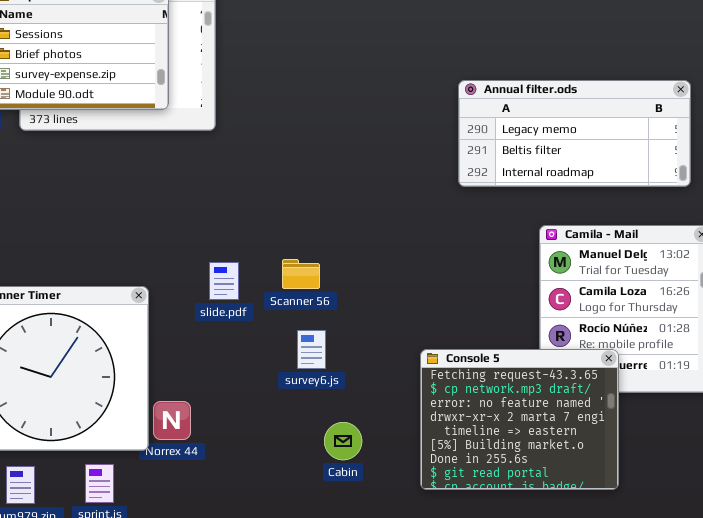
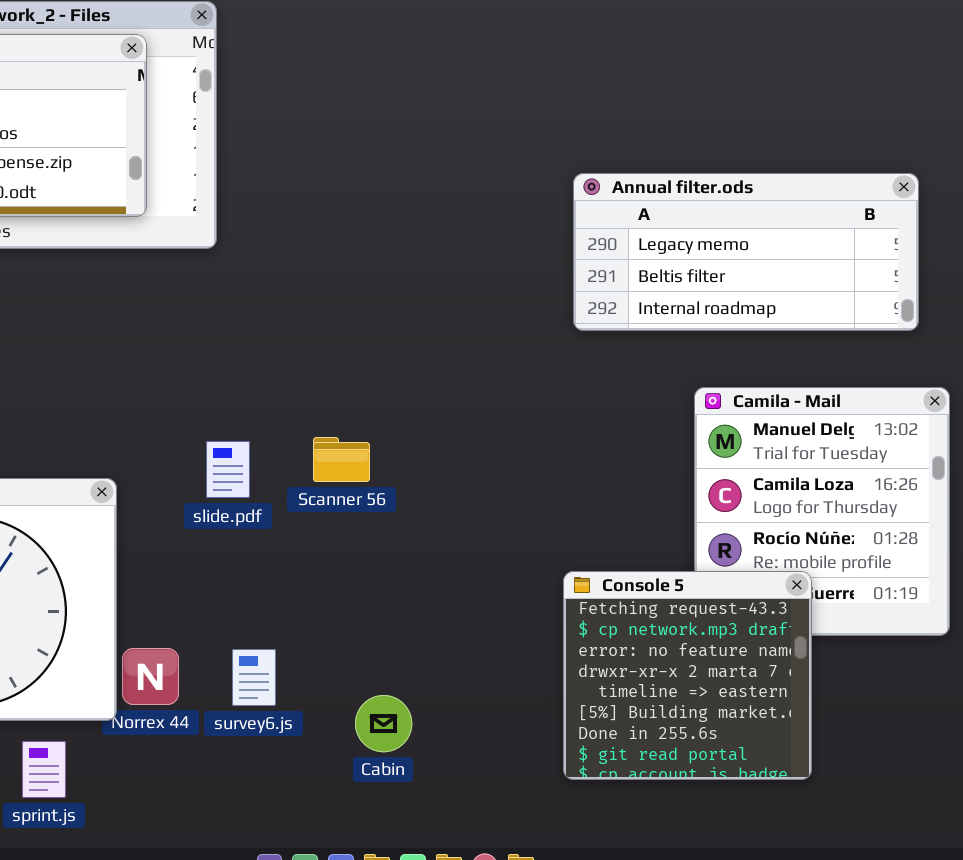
survey6.js: [297,330,326,369] -> [232,649,276,706], moved
Console 5: [420,349,619,490] -> [563,571,812,780], resized
Cabin: [324,422,362,460] -> [355,695,412,752], moved

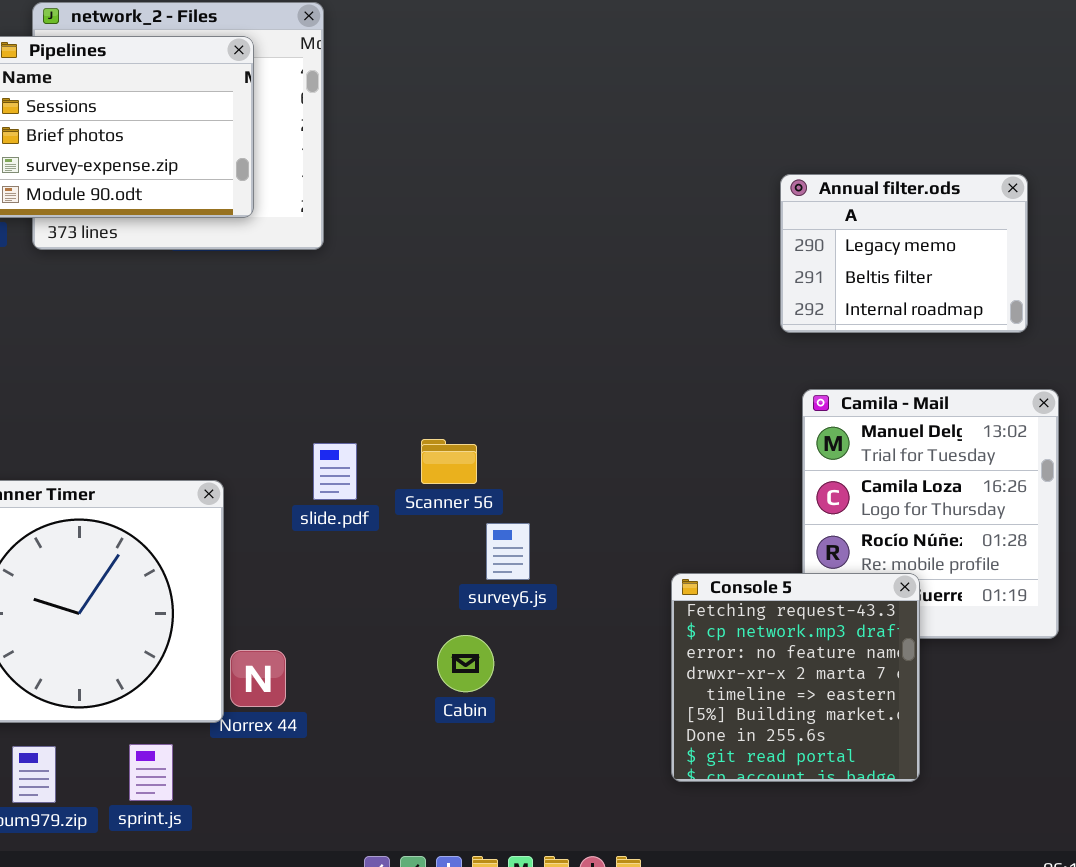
Annual filter.ods: [573,173,919,331] -> [780,174,1028,333], resized
survey6.js: [232,649,276,706] -> [486,523,530,580], moved
Cabin: [355,695,412,752] -> [437,635,494,692], moved

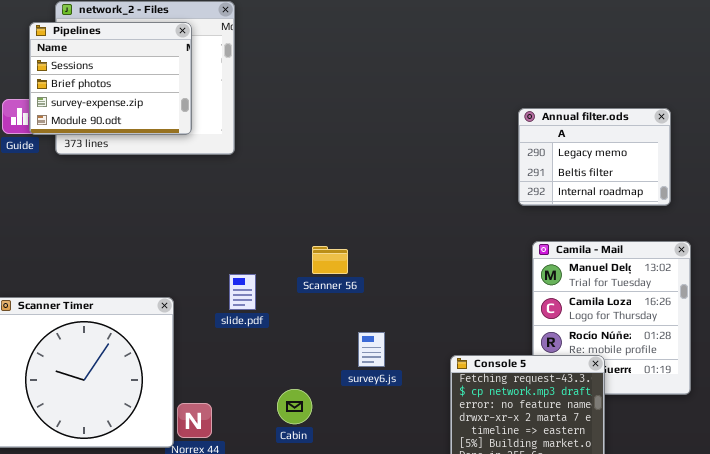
Scanner 56: [421,439,477,484] -> [312,246,348,274], moved
survey6.js: [486,523,530,580] -> [358,332,385,367], moved
Cabin: [437,635,494,692] -> [277,389,312,424], moved

